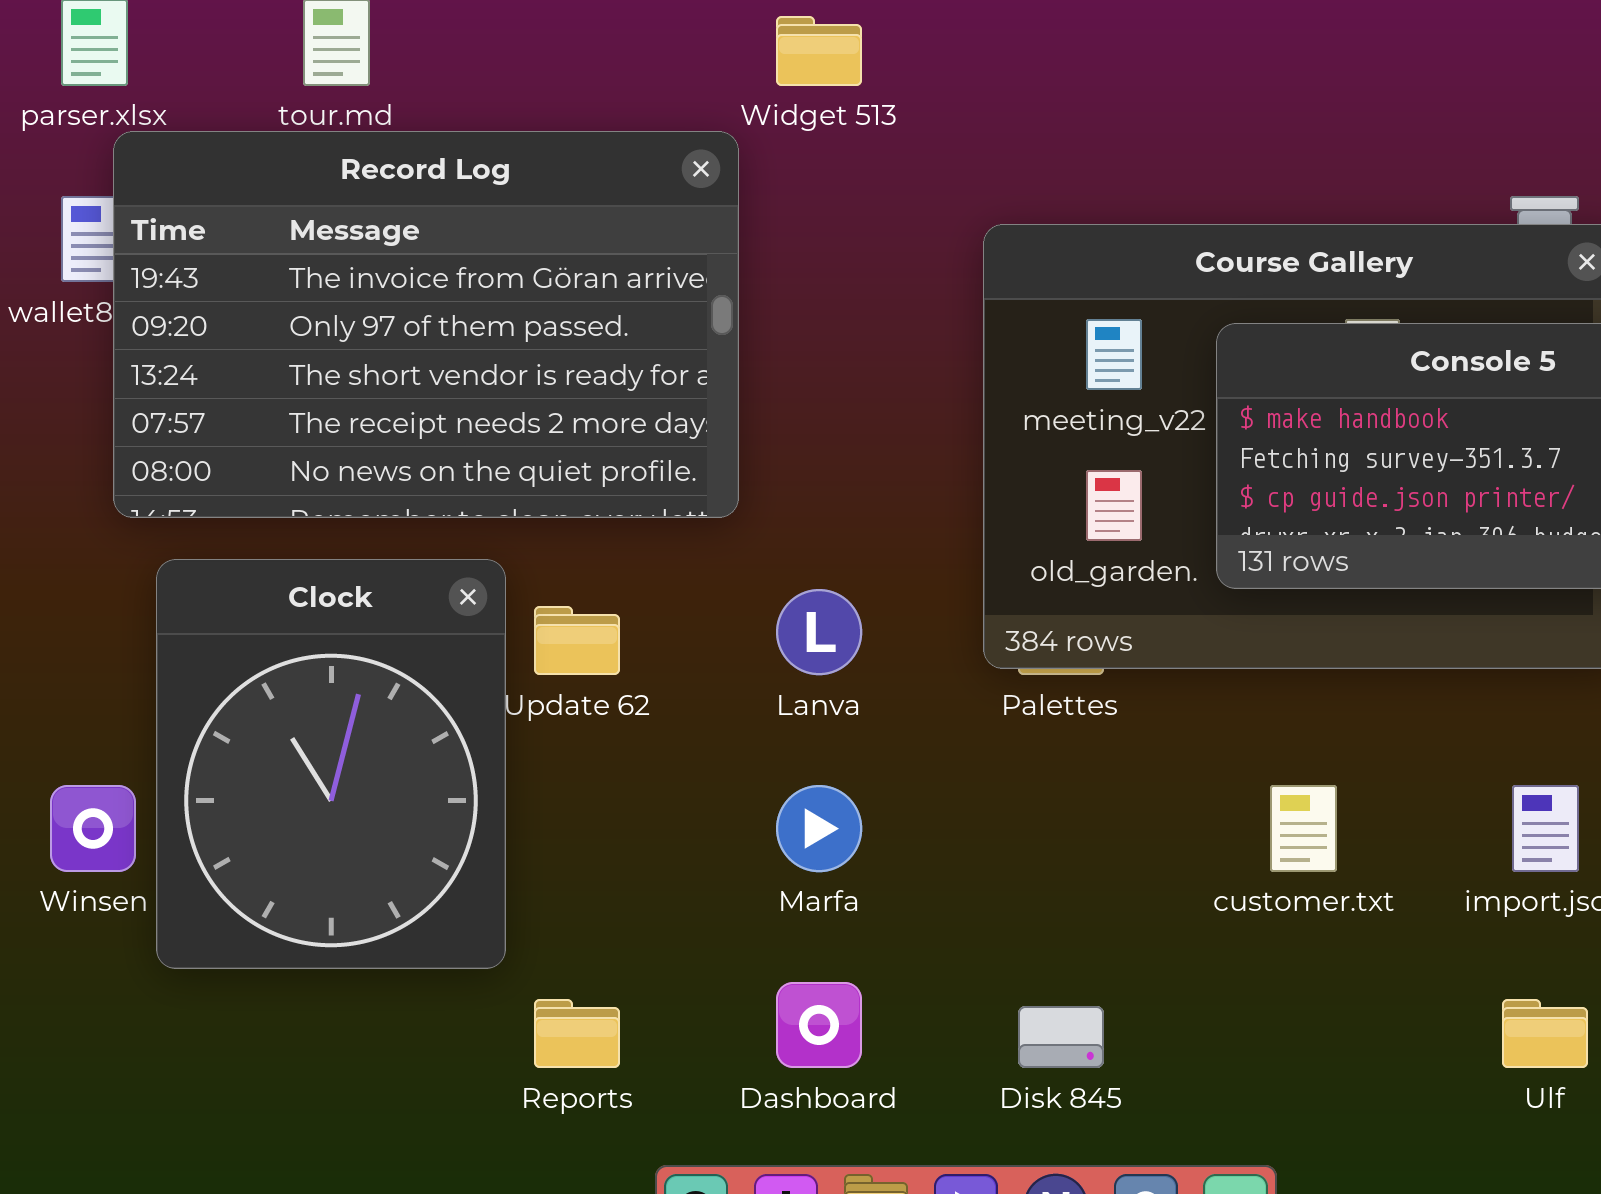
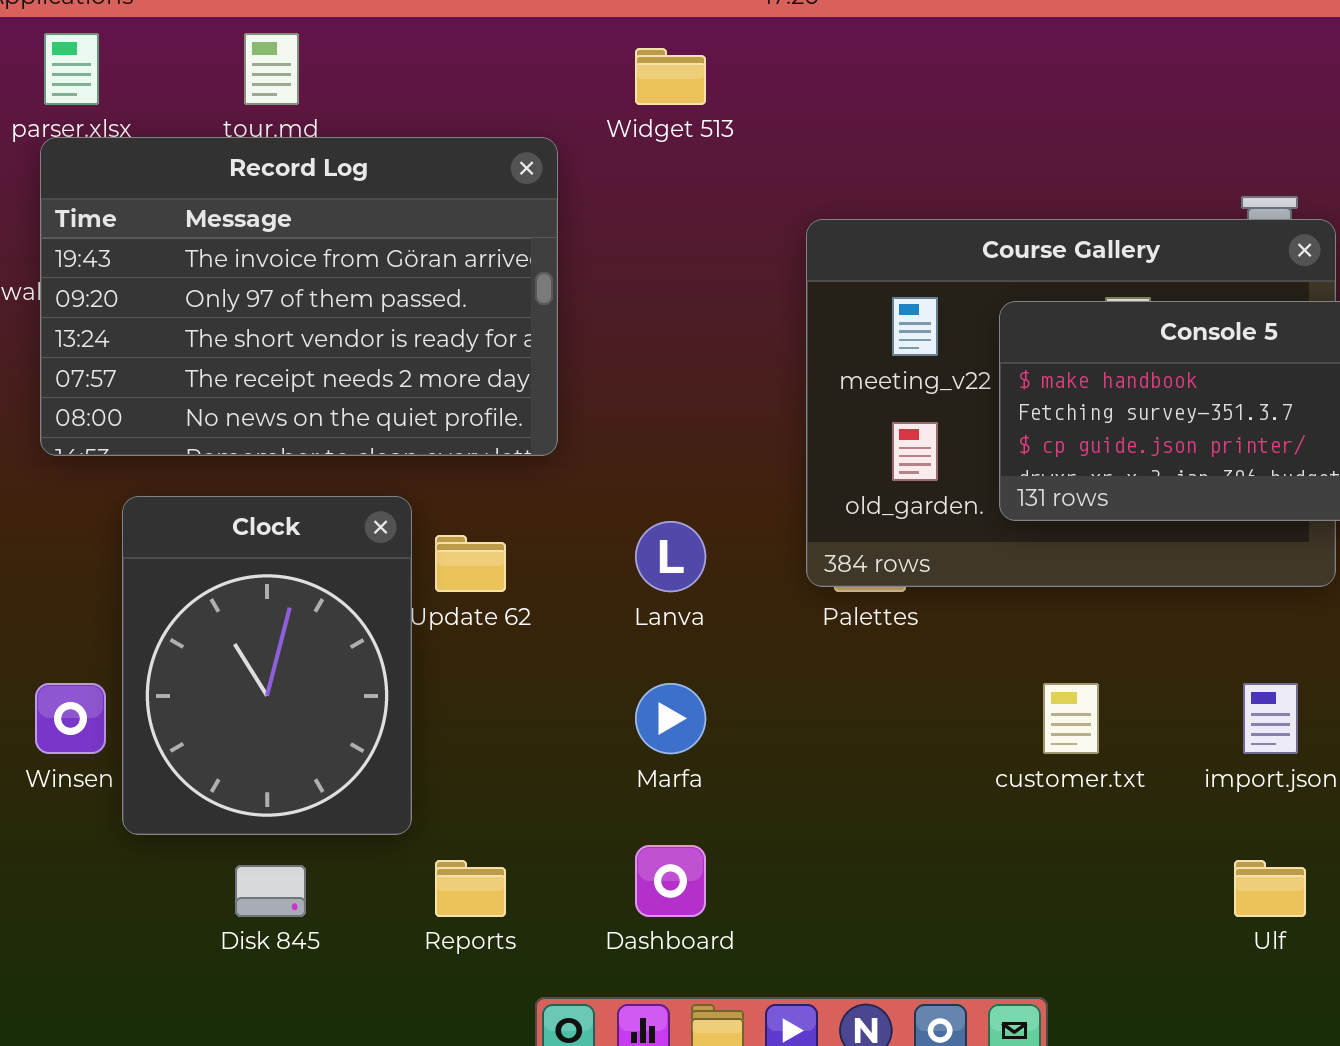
Record Log: [113,131,739,518] -> [40,137,558,456], moved
Disk 845: [1018,1006,1104,1068] -> [235,865,306,917], moved

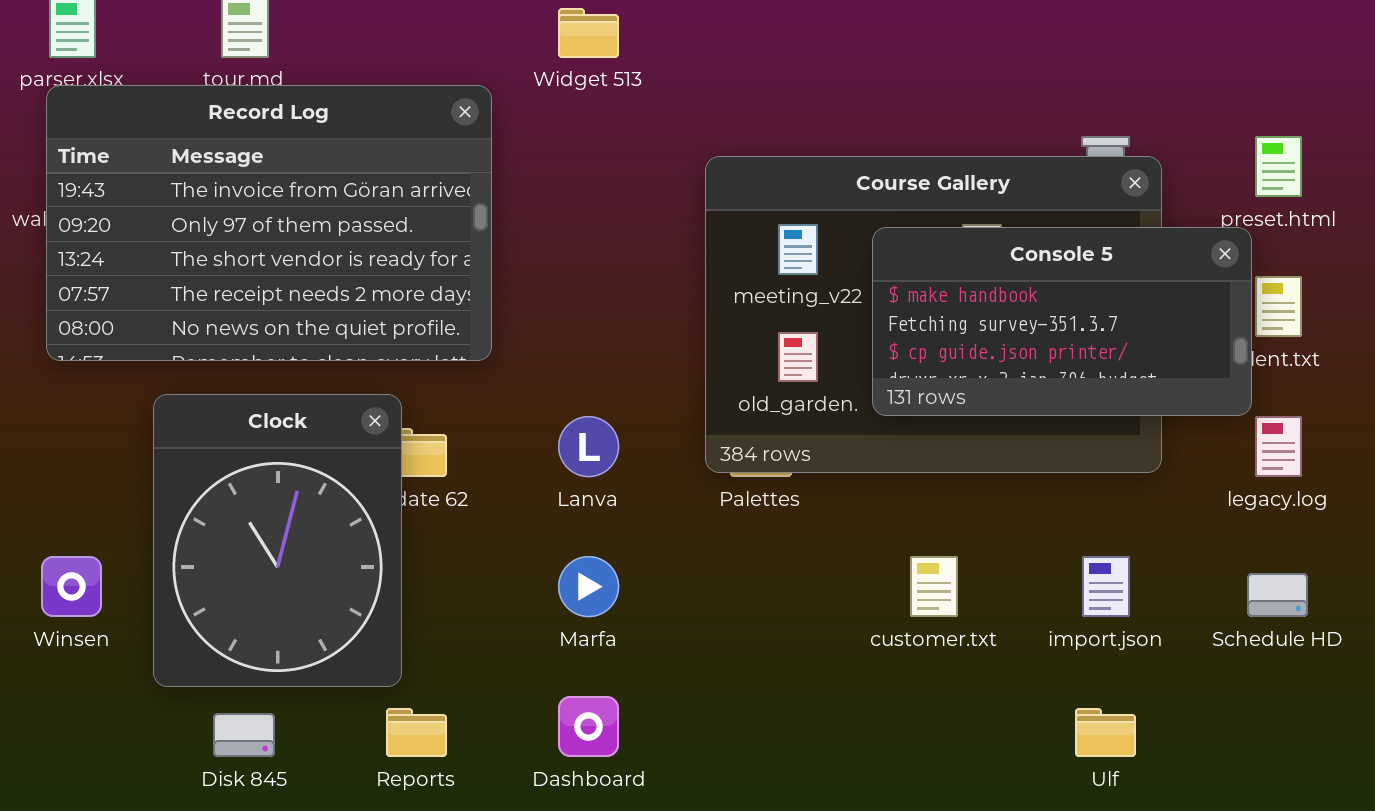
Clock: [122,496,412,835] -> [153,394,402,687], moved

